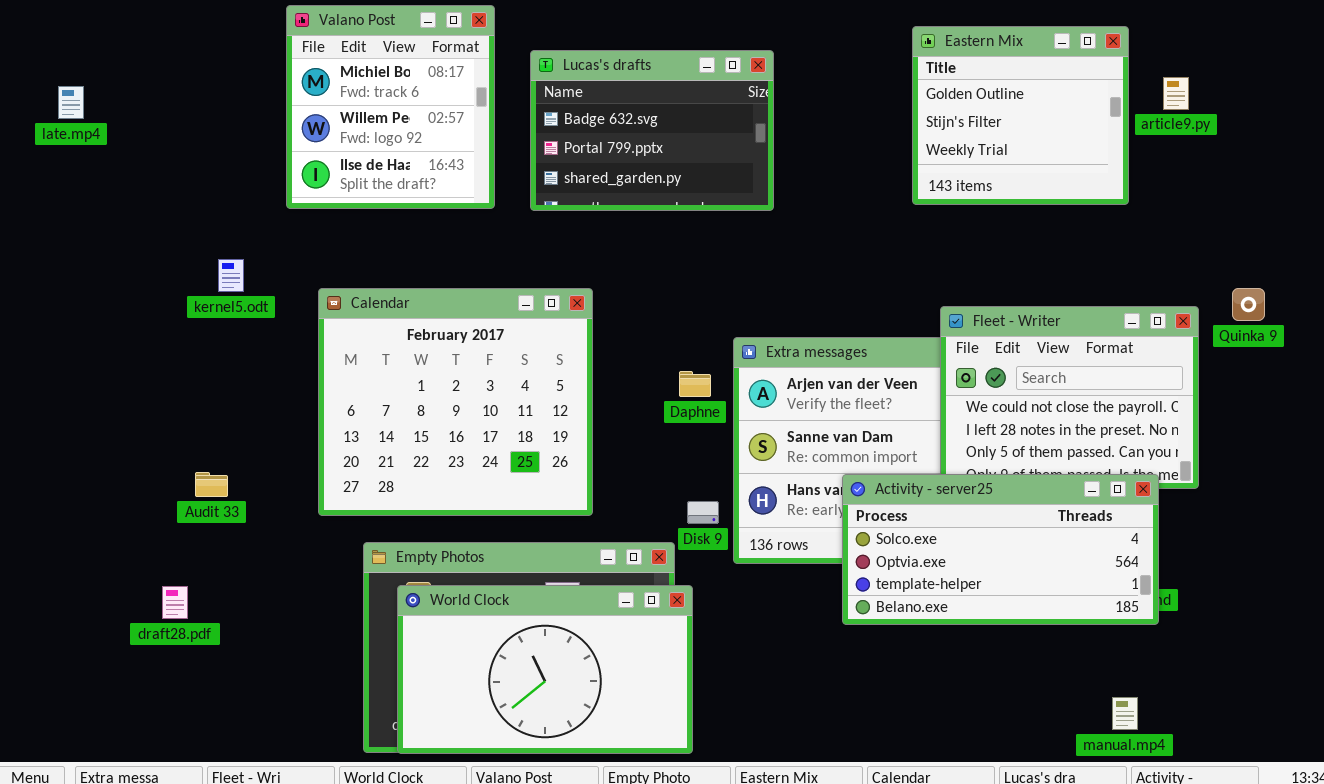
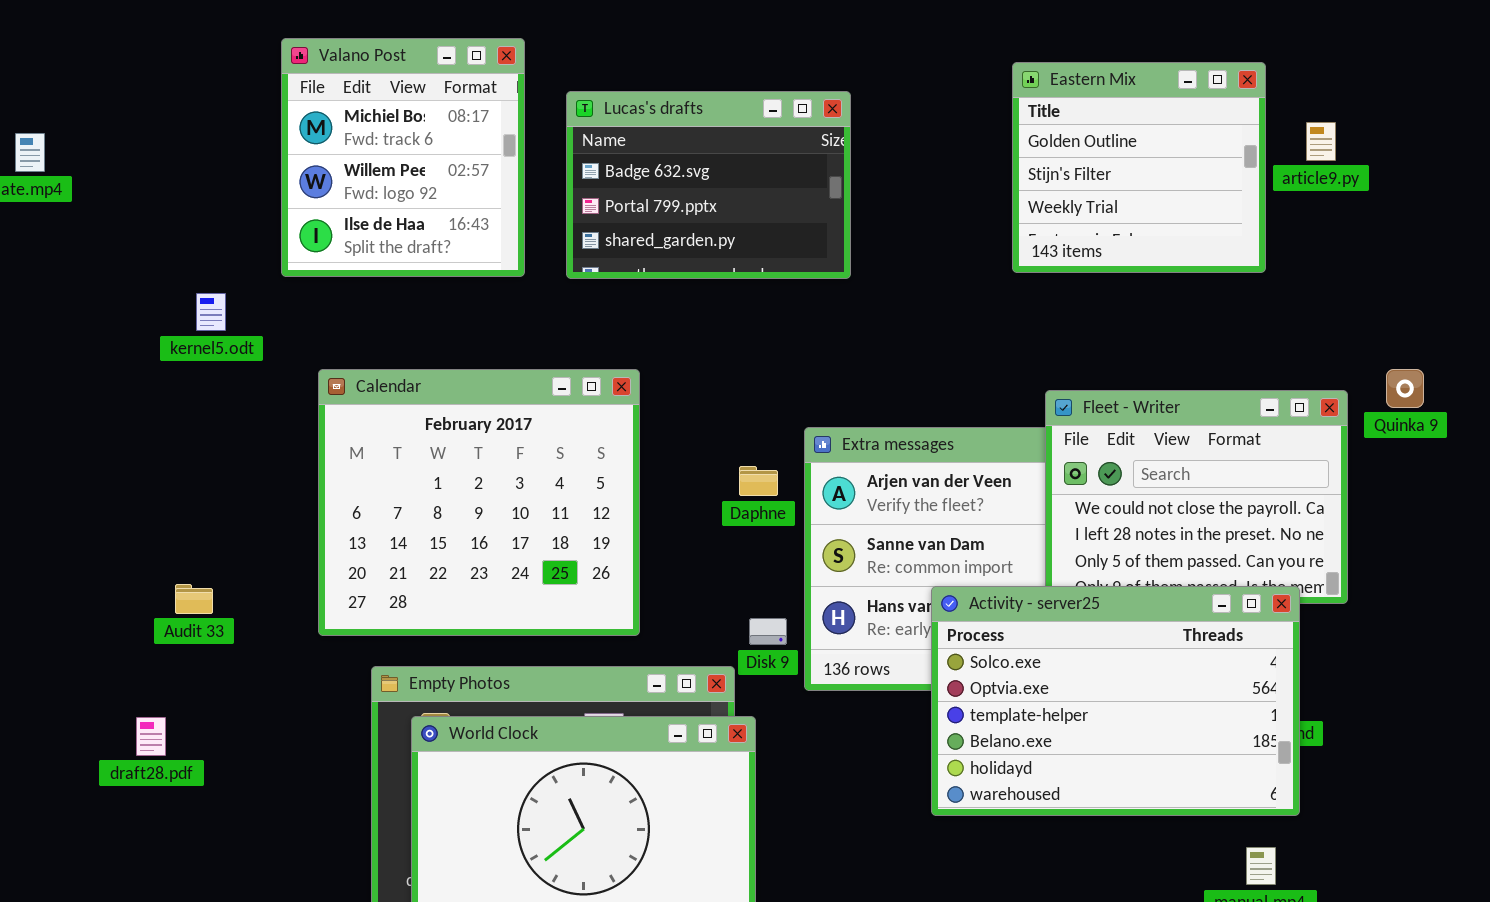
kernel5.odt: [218,259,244,292] -> [196,293,226,331], moved
Activity - server25: [842,474,1159,625] -> [931,586,1300,816], resized

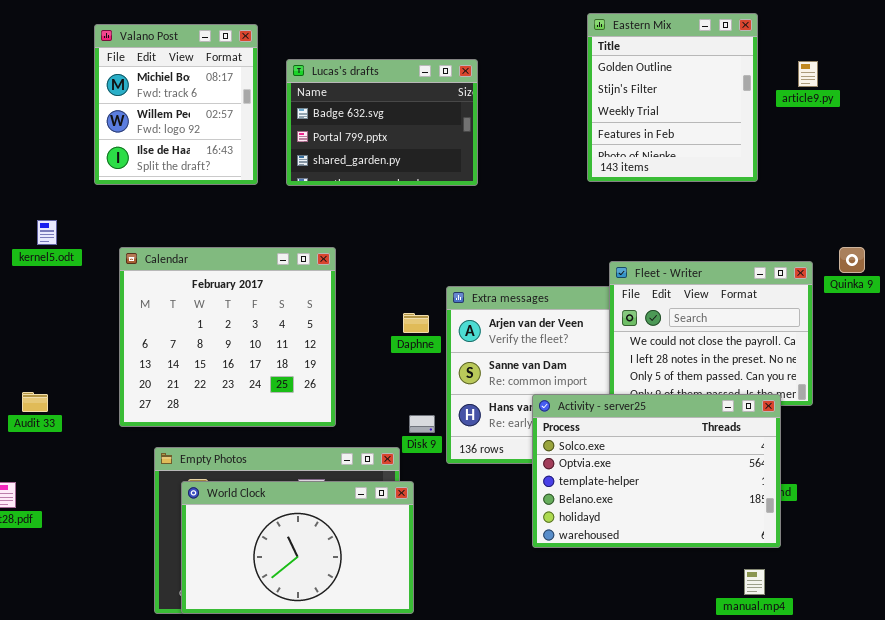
Eastern Mix: [1012,62,1266,273] -> [587,13,758,182], resized
article9.py: [1306,122,1336,161] -> [798,61,818,87], moved
kernel5.odt: [196,293,226,331] -> [37,220,57,245], moved

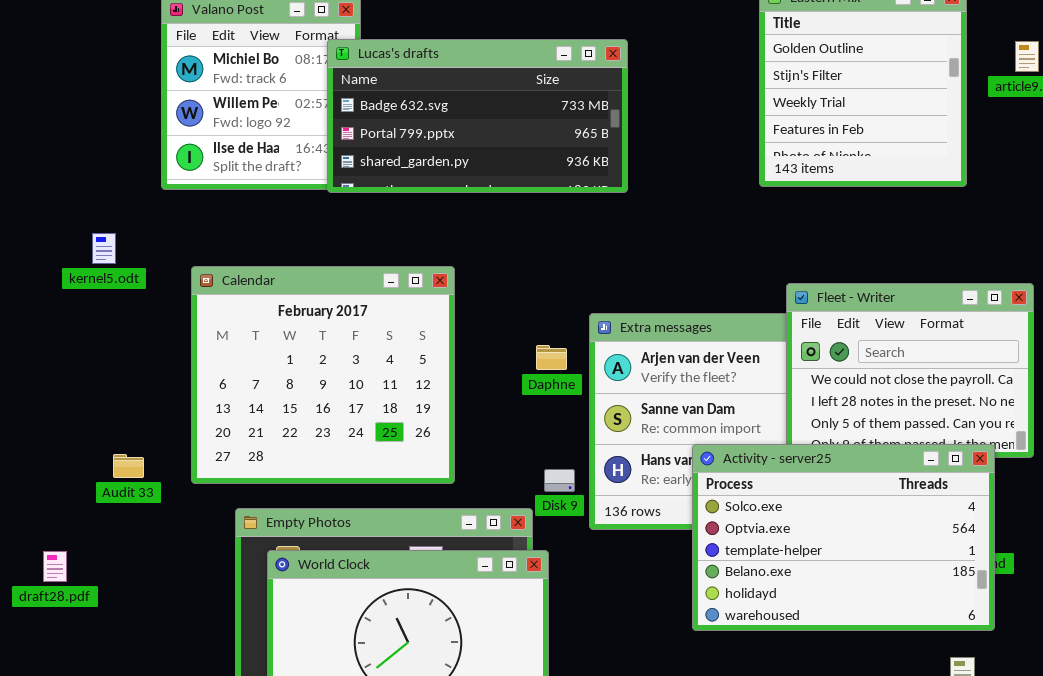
Lucas's drafts: [286,59,478,186] -> [327,39,628,193], resized
Audit 33: [22,392,48,412] -> [113,454,144,478], moved

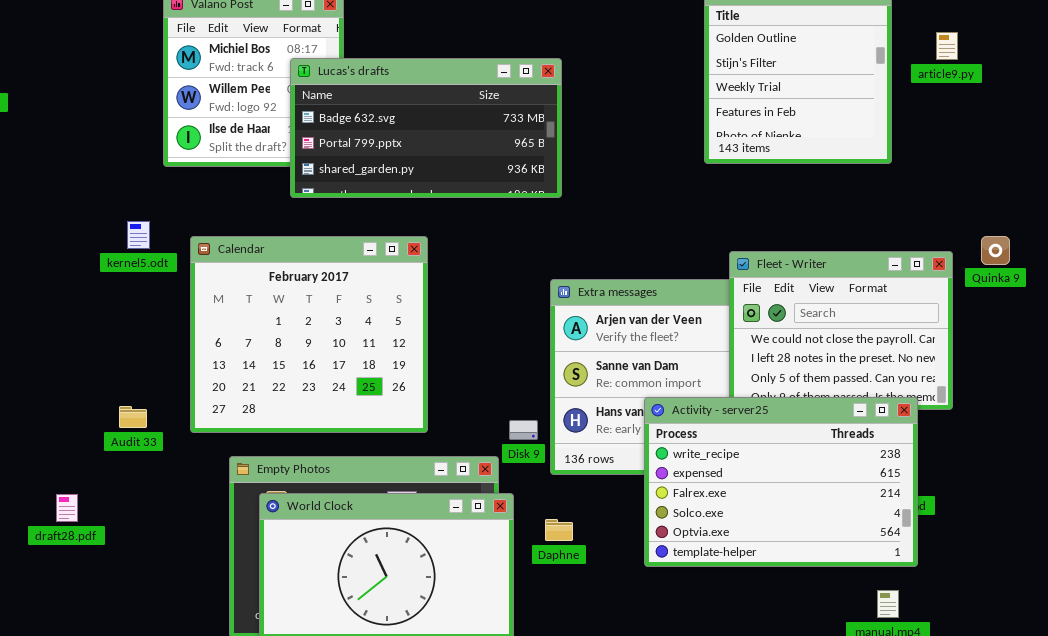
Lucas's drafts: [327,39,628,193] -> [290,58,562,198], moved
kernel5.odt: [92,233,116,264] -> [127,221,150,249], moved
Daphne: [536,345,567,370] -> [545,519,573,541], moved
Activity - server25: [692,444,995,631] -> [644,397,918,567], scrolled up 3 rows

